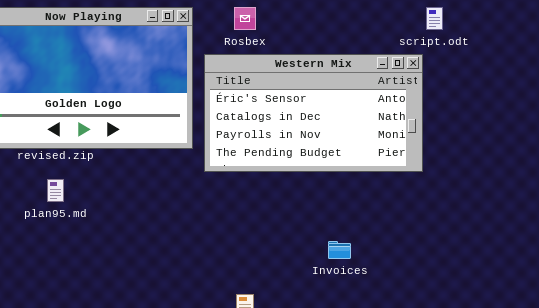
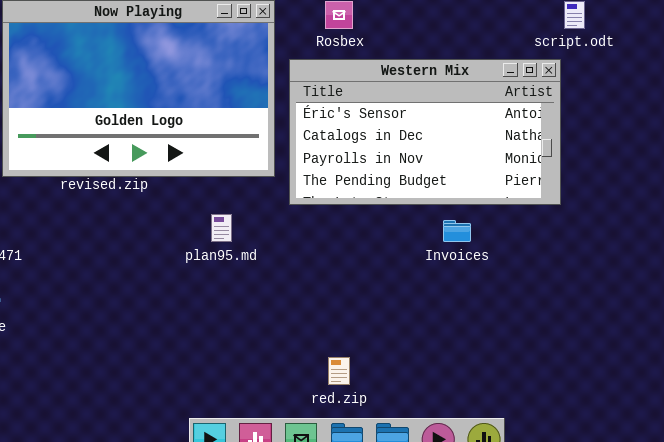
plan95.md: [47,179,64,202] -> [211,214,232,242], moved
Invoices: [328,241,351,259] -> [443,220,471,242], moved

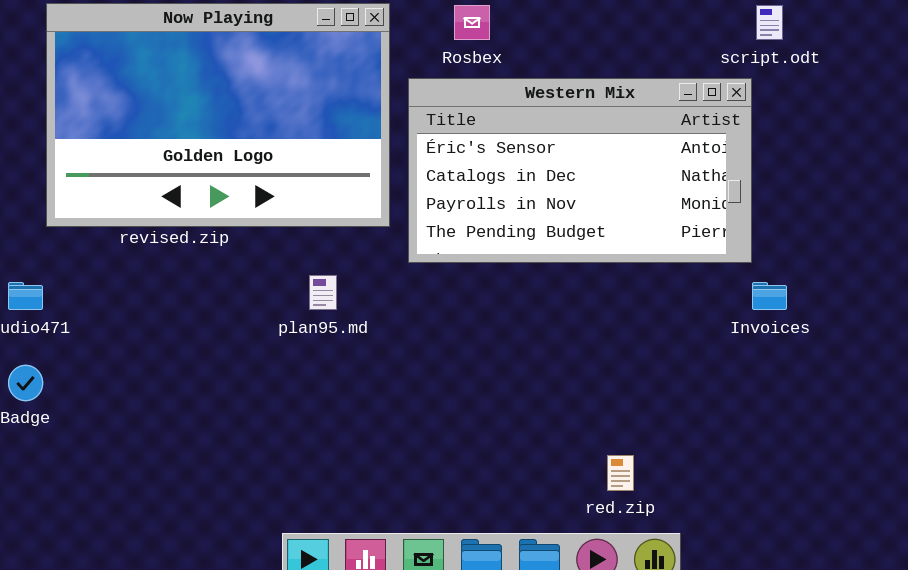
Invoices: [443,220,471,242] -> [752,282,787,310], moved
red.zip: [328,357,350,385] -> [607,455,634,491], moved

